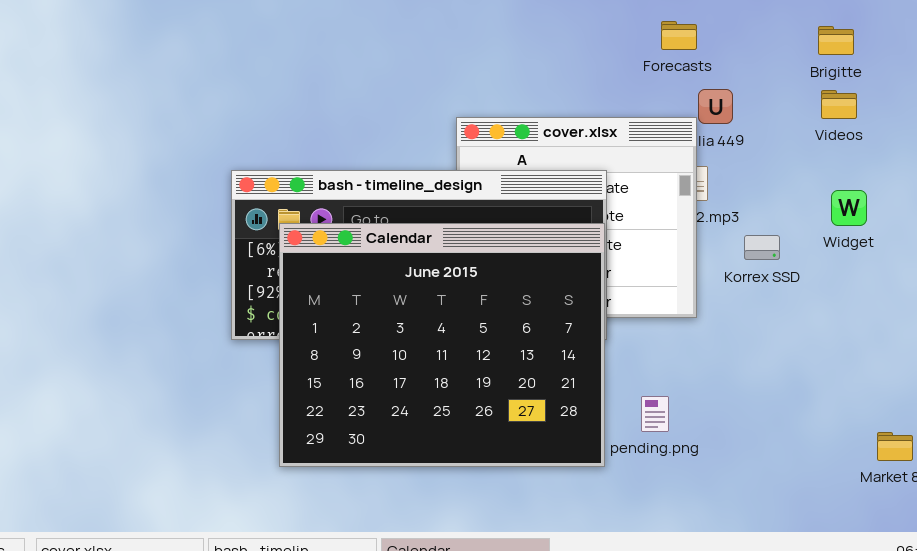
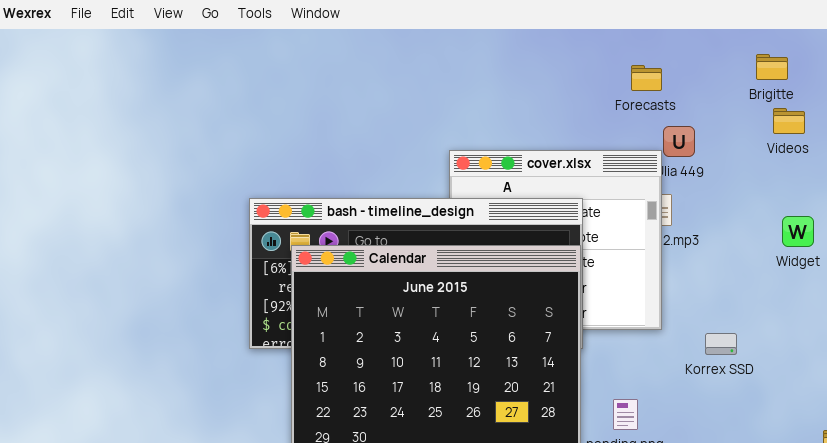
Brigitte: [818,26,854,55] -> [756,54,788,80], moved
Videos: [821,90,857,119] -> [773,108,805,134], moved
Korrex SSD: [744,235,780,260] -> [705,333,737,355], moved

